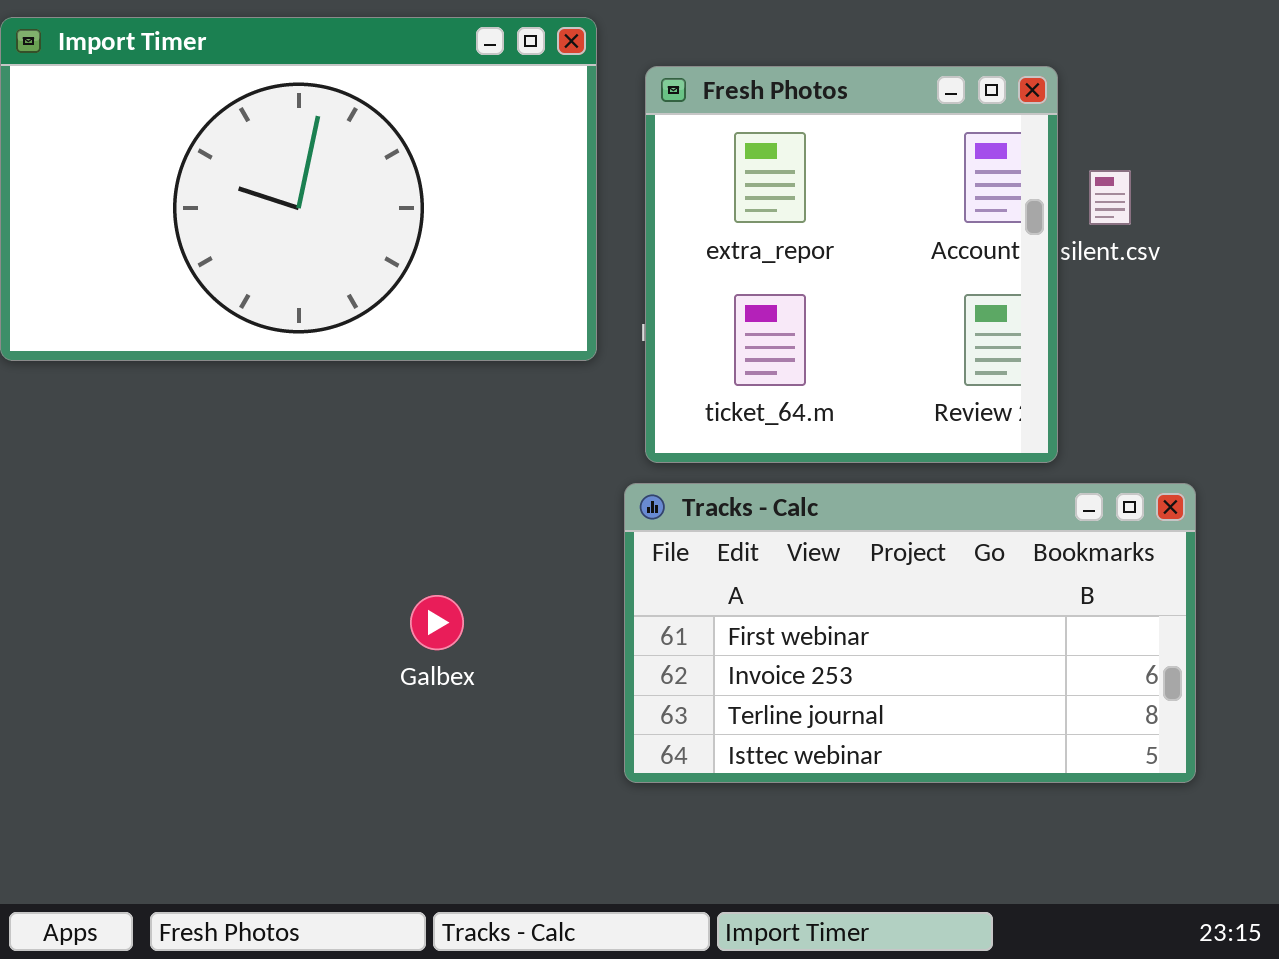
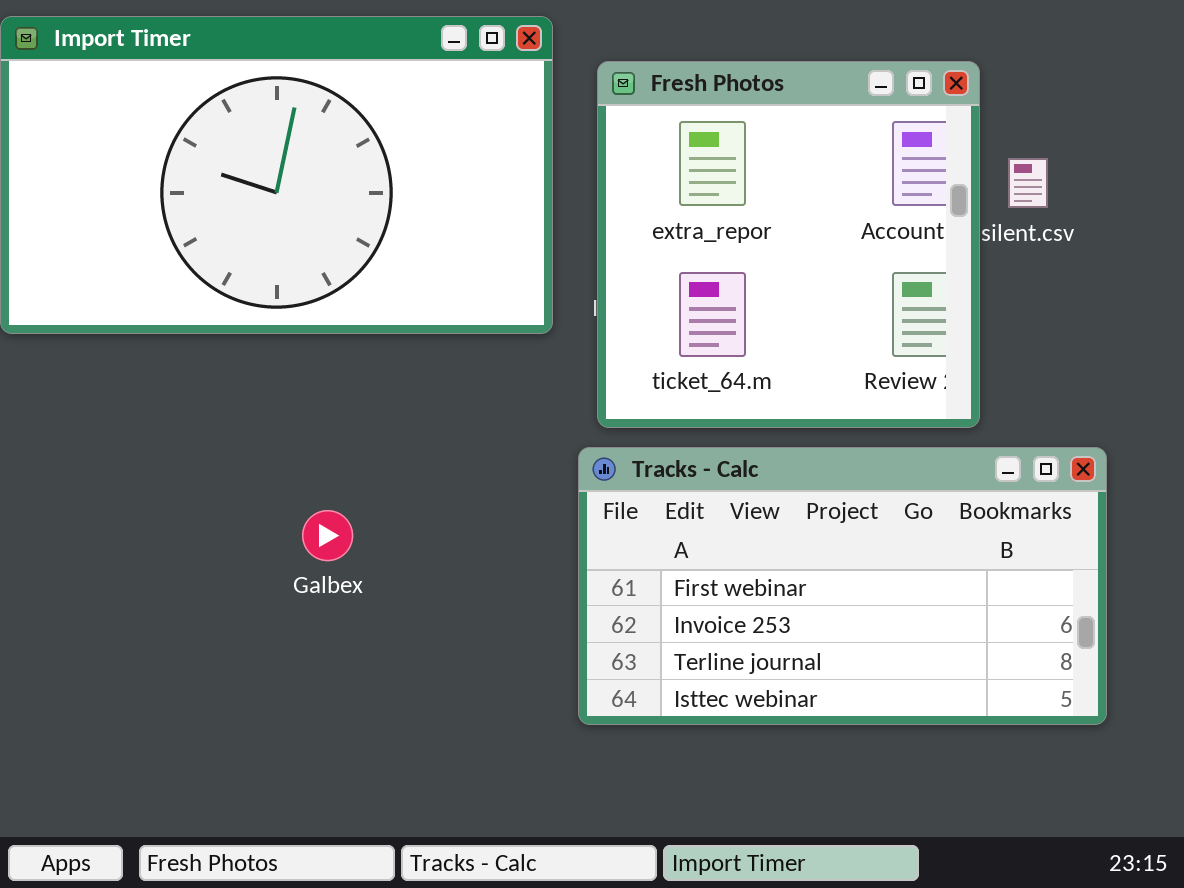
Galbex: [410,595,464,650] -> [302,510,353,561], moved

